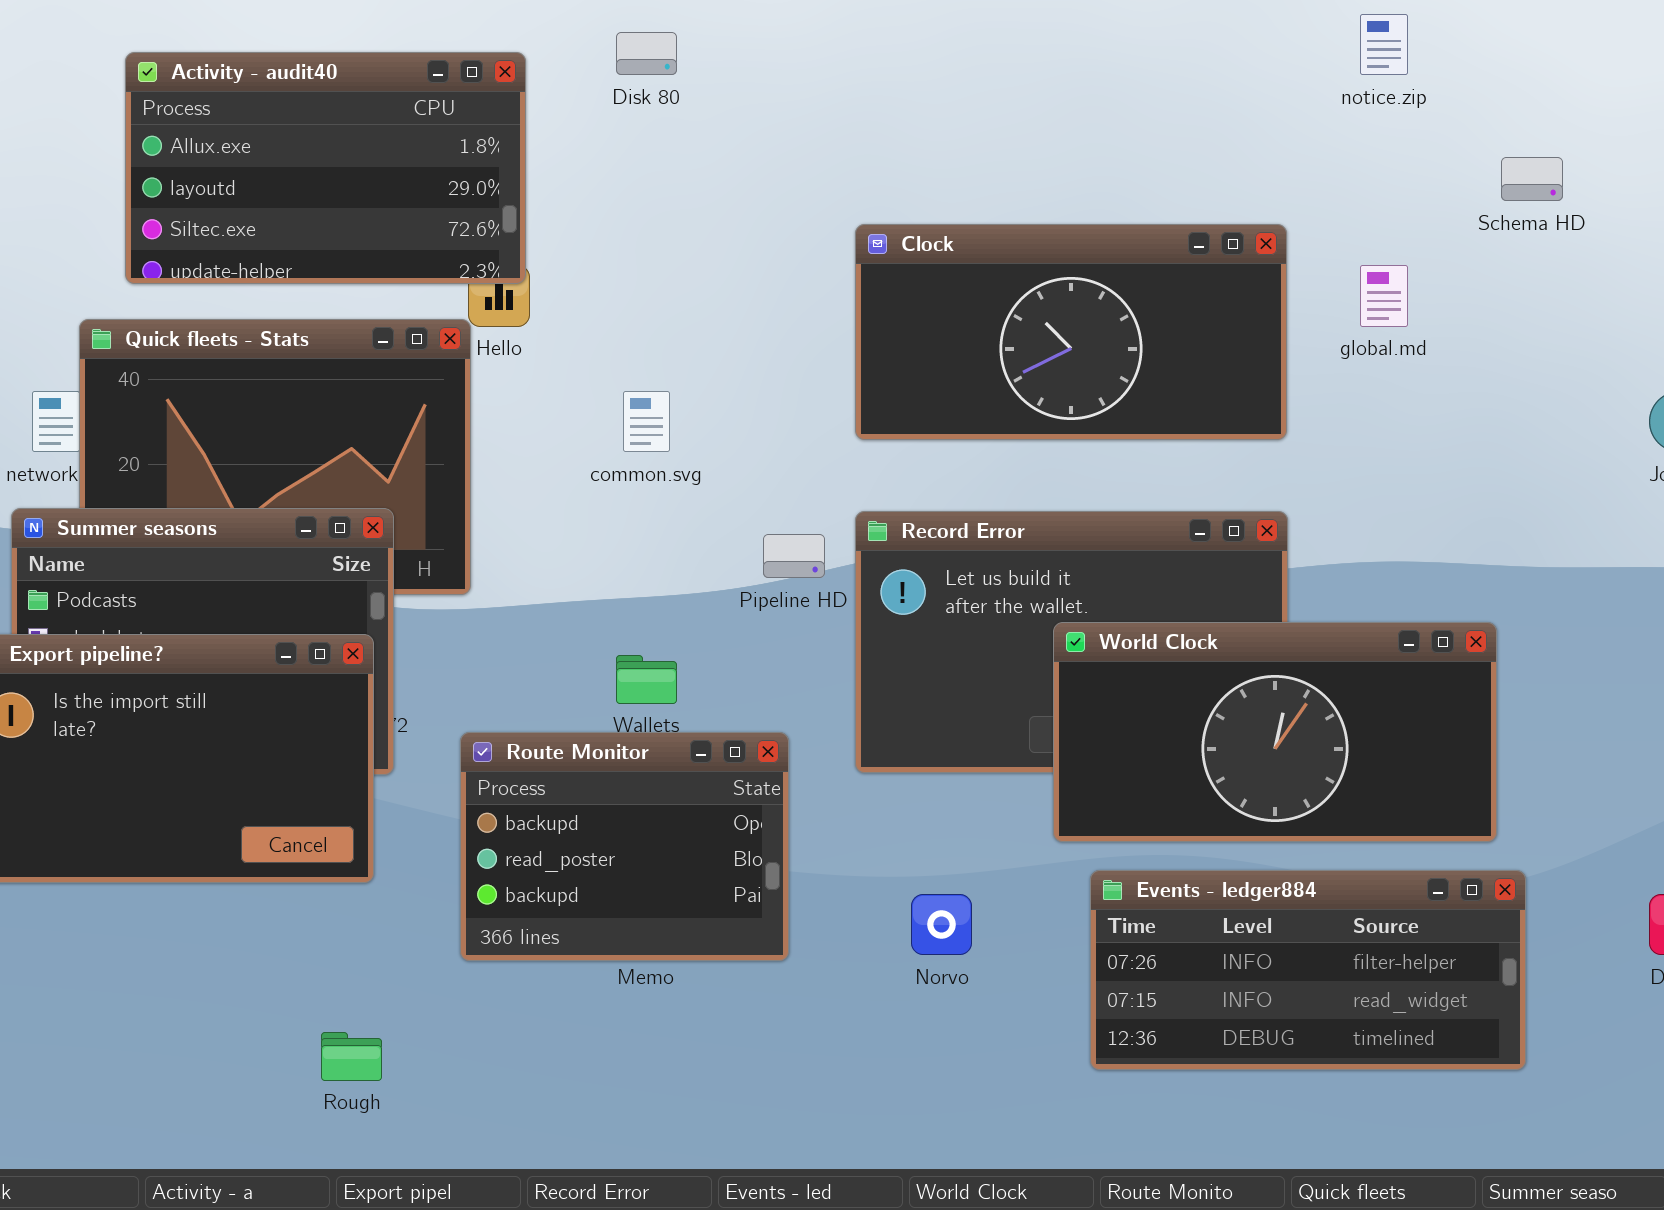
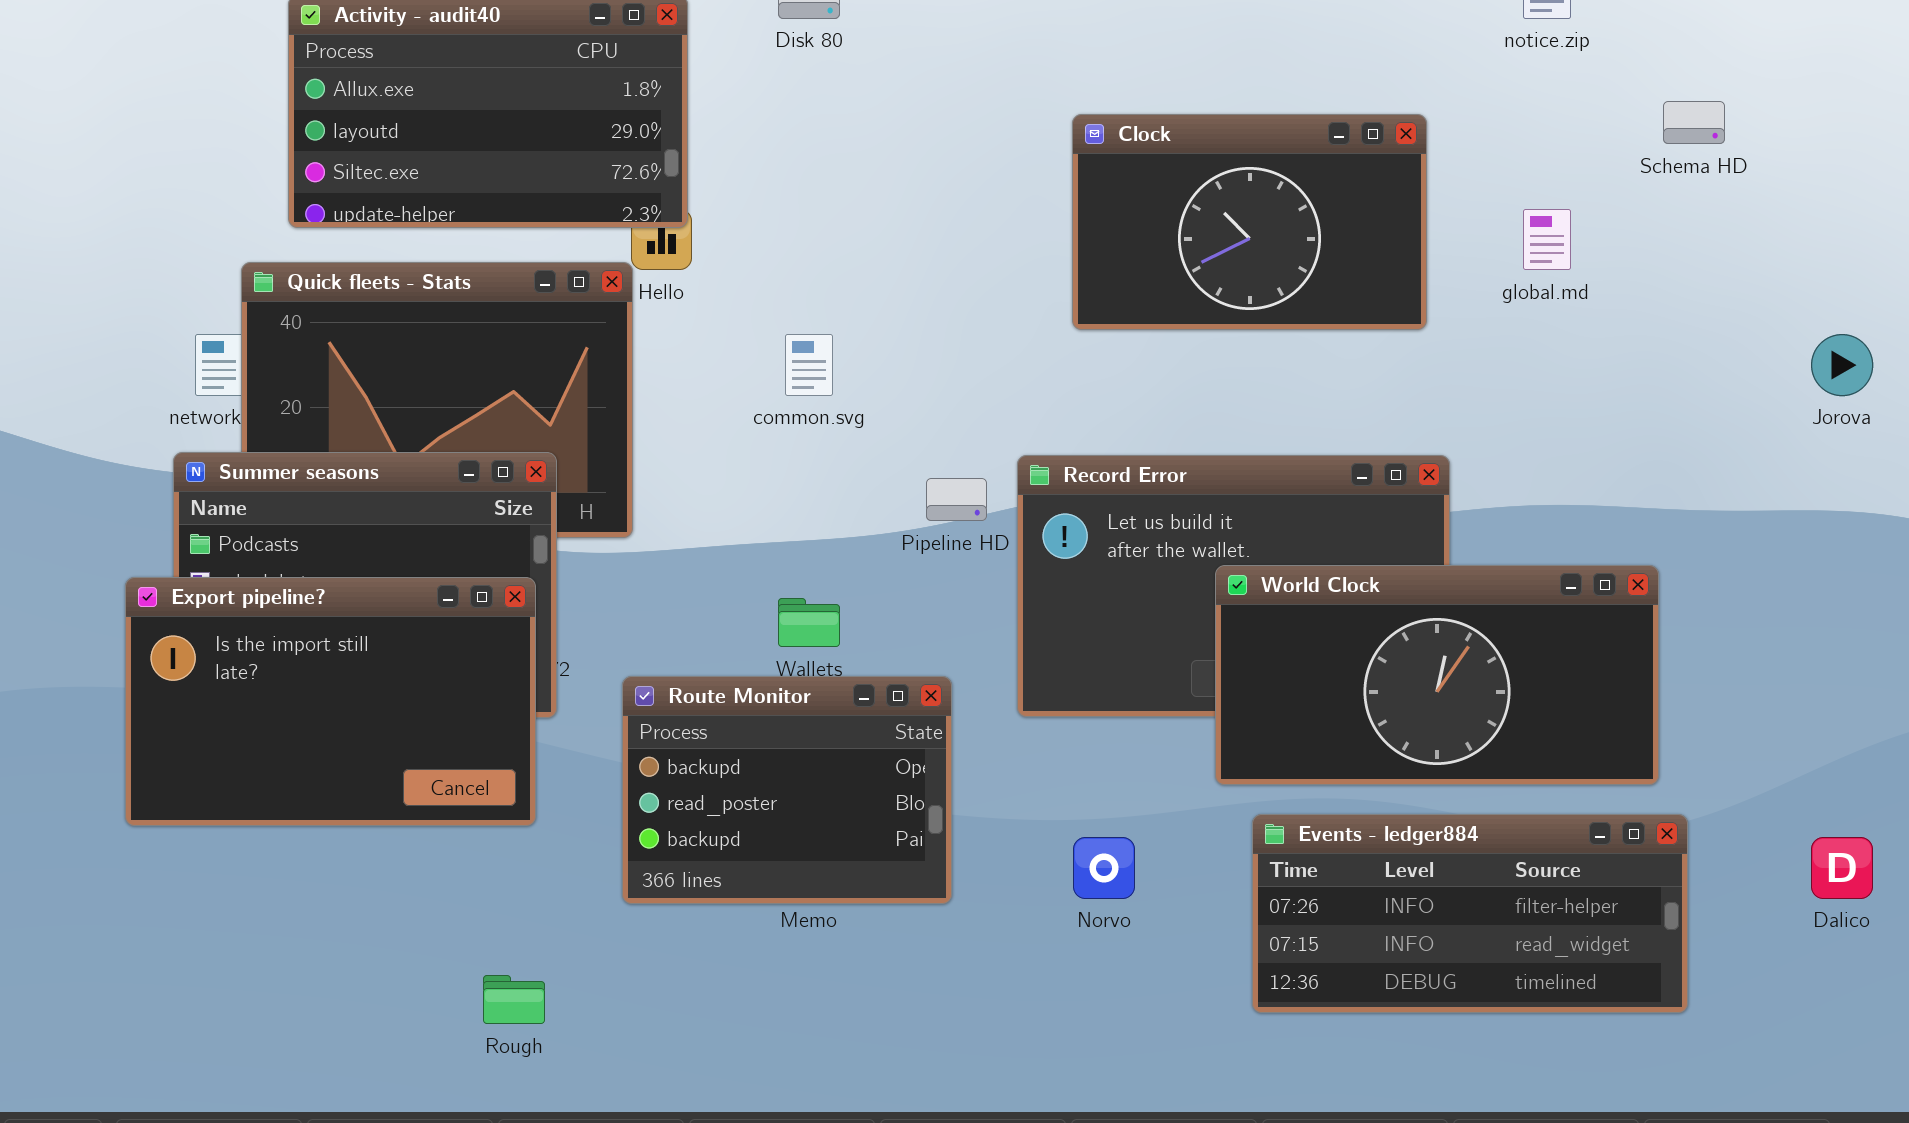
Clock: [855,224,1287,440] -> [1072,114,1427,330], moved, resized

